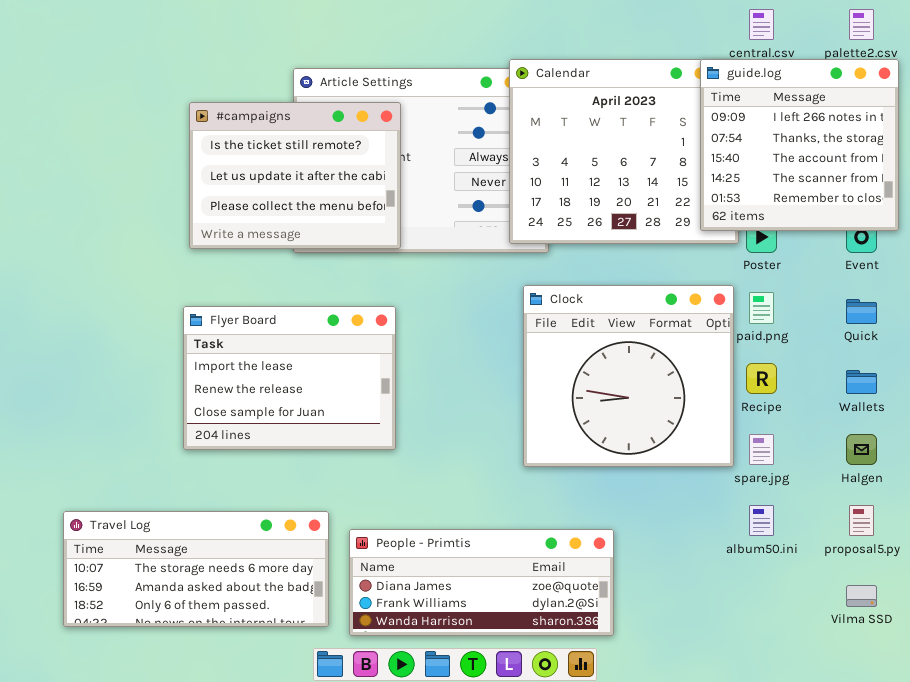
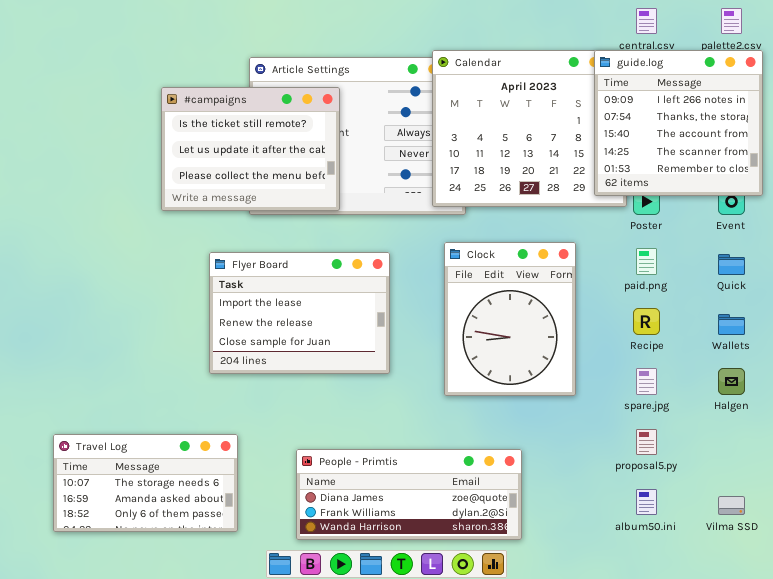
Clock: [523,285,734,467] -> [444,242,576,396], resized
Flyer Board: [183,306,396,450] -> [209,252,390,374], moved
album50.ini: [749,505,774,536] -> [636,489,657,515], moved
proposal5.py: [849,505,874,536] -> [636,429,657,455], moved
Travel Log: [63,511,329,627] -> [53,434,238,532], resized

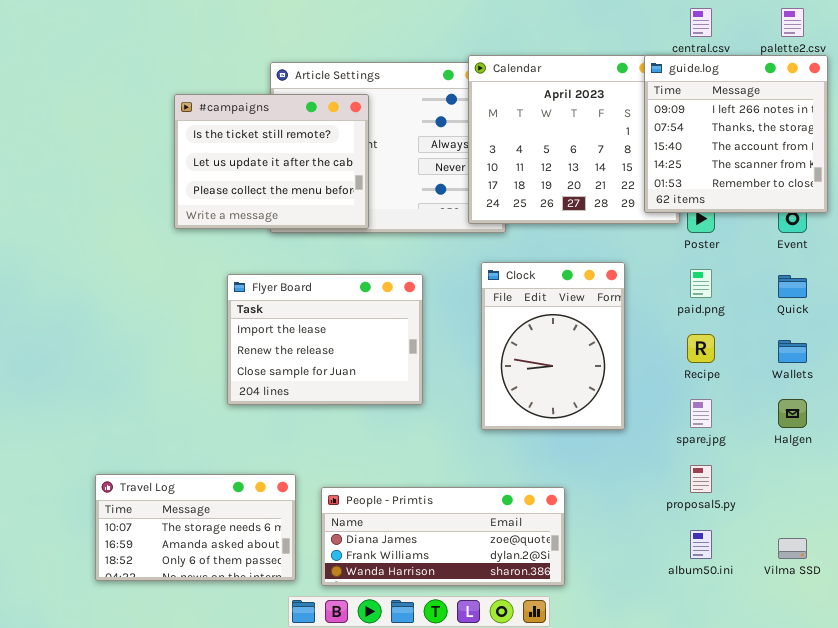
Travel Log: [53,434,238,532] -> [95,474,296,581], moved

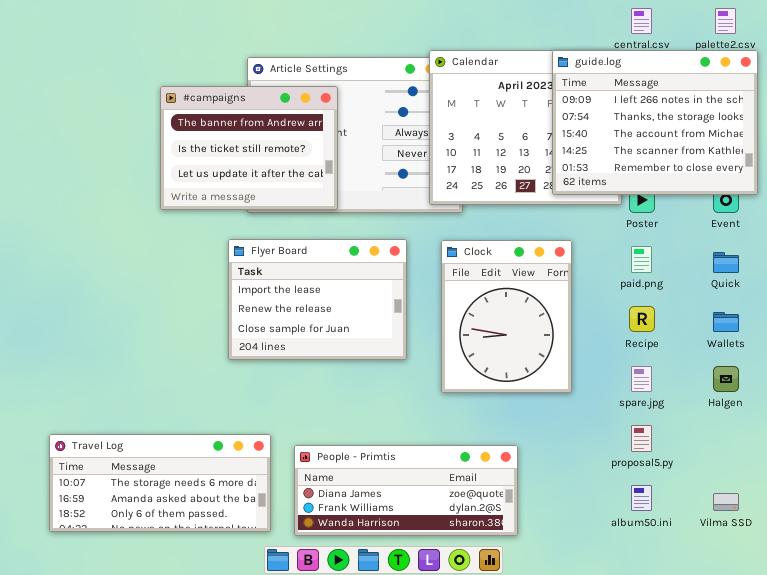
guide.log: [644,55,828,213] -> [552,50,758,195], resized
#campaigns: [174,94,369,229] -> [160,86,338,210], scrolled up 1 row
Flyer Board: [227,274,423,405] -> [228,239,407,360], moved
Travel Log: [95,474,296,581] -> [49,434,271,532], resized

